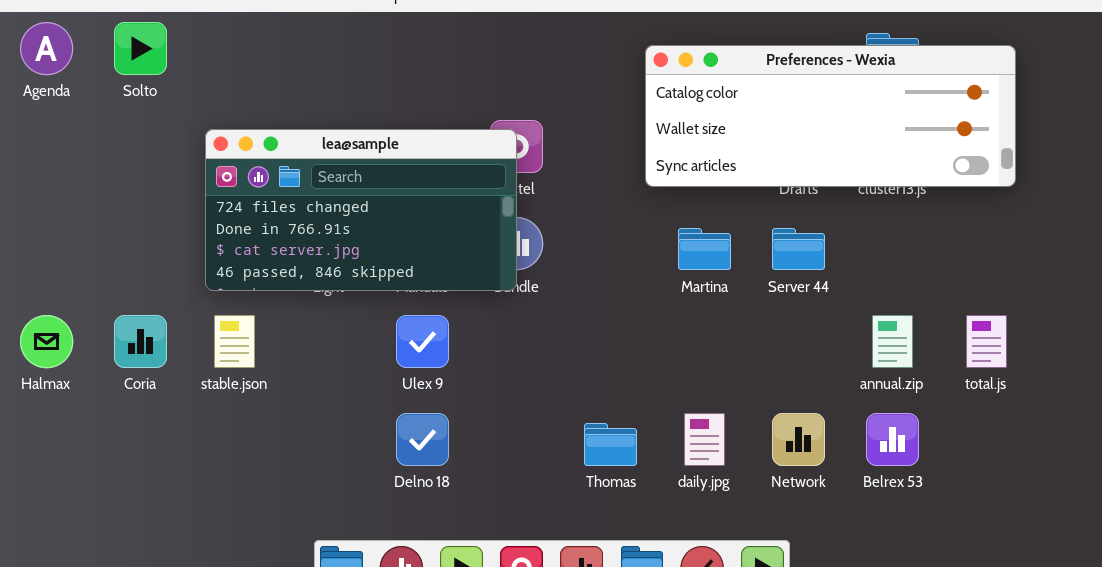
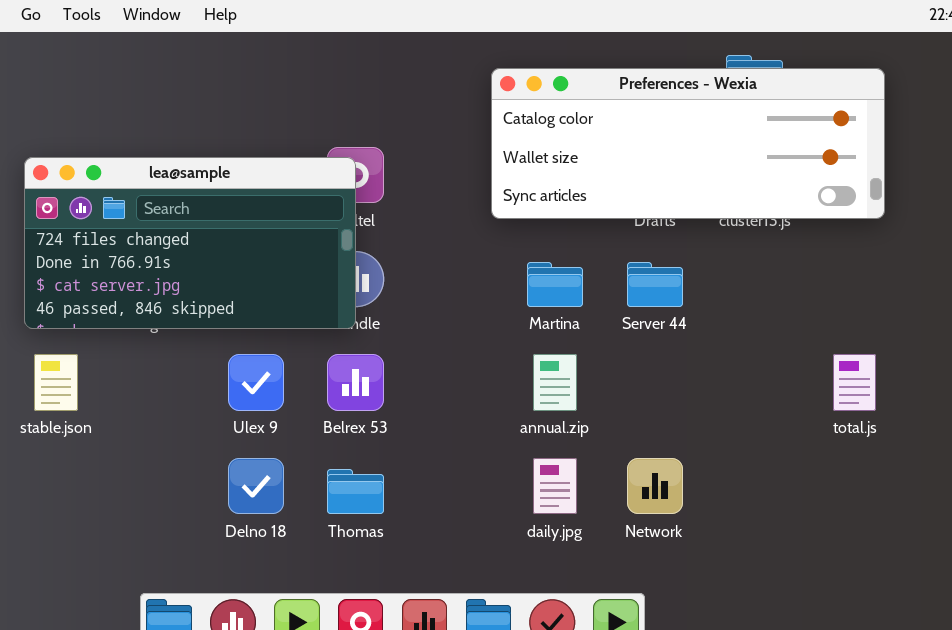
annual.zip: [872,315,913,368] -> [533,354,577,411], moved
Belrex 53: [866,413,919,466] -> [327,354,384,411], moved
Thomas: [584,423,637,466] -> [327,469,384,514], moved

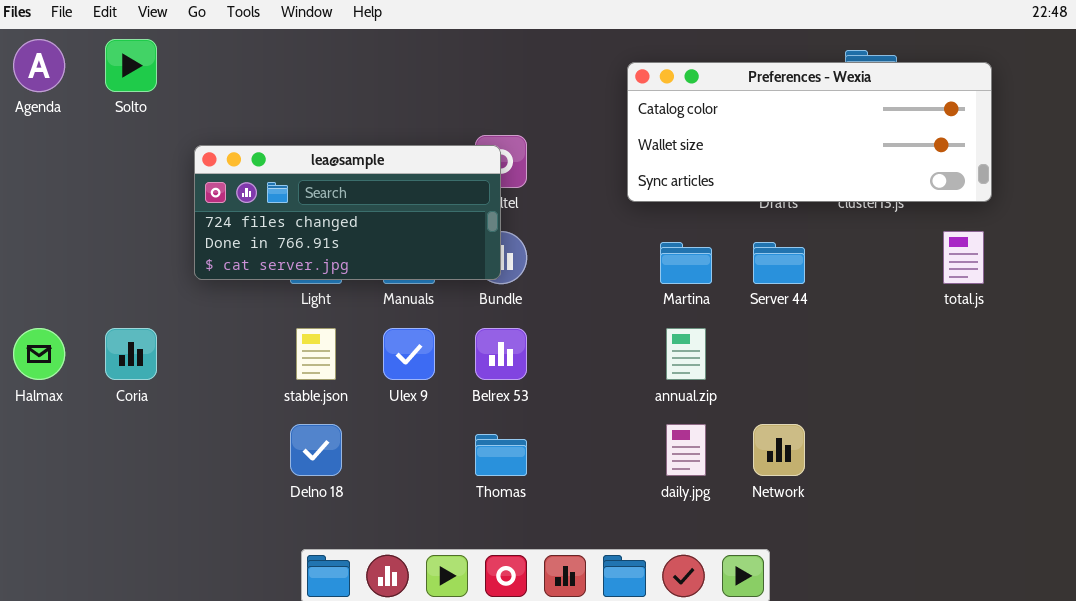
lea@sample: [24,157,356,329] -> [194,145,501,280], resized
stable.json: [34,354,78,411] -> [296,328,336,380], moved
total.js: [833,354,876,411] -> [943,231,984,284], moved
Delno 18: [228,458,284,514] -> [290,424,342,476], moved

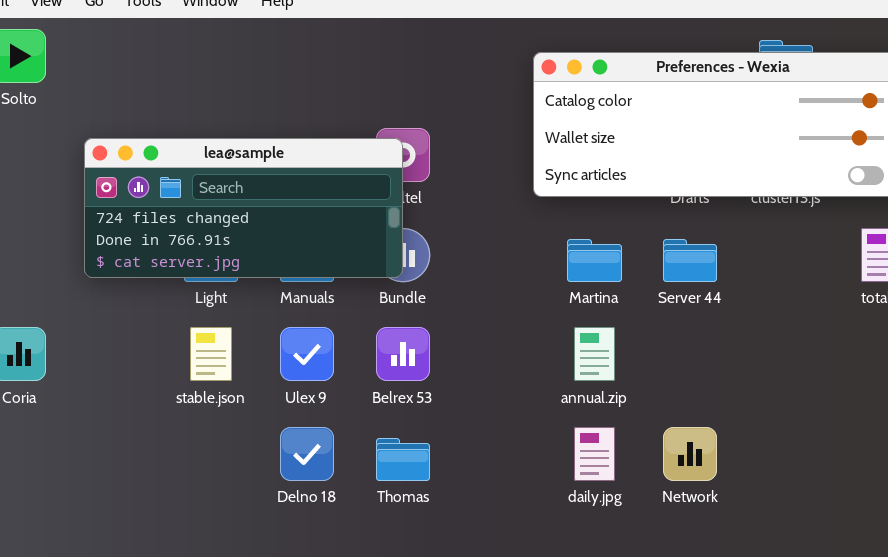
Delno 18: [290,424,342,476] -> [280,427,334,481], moved

